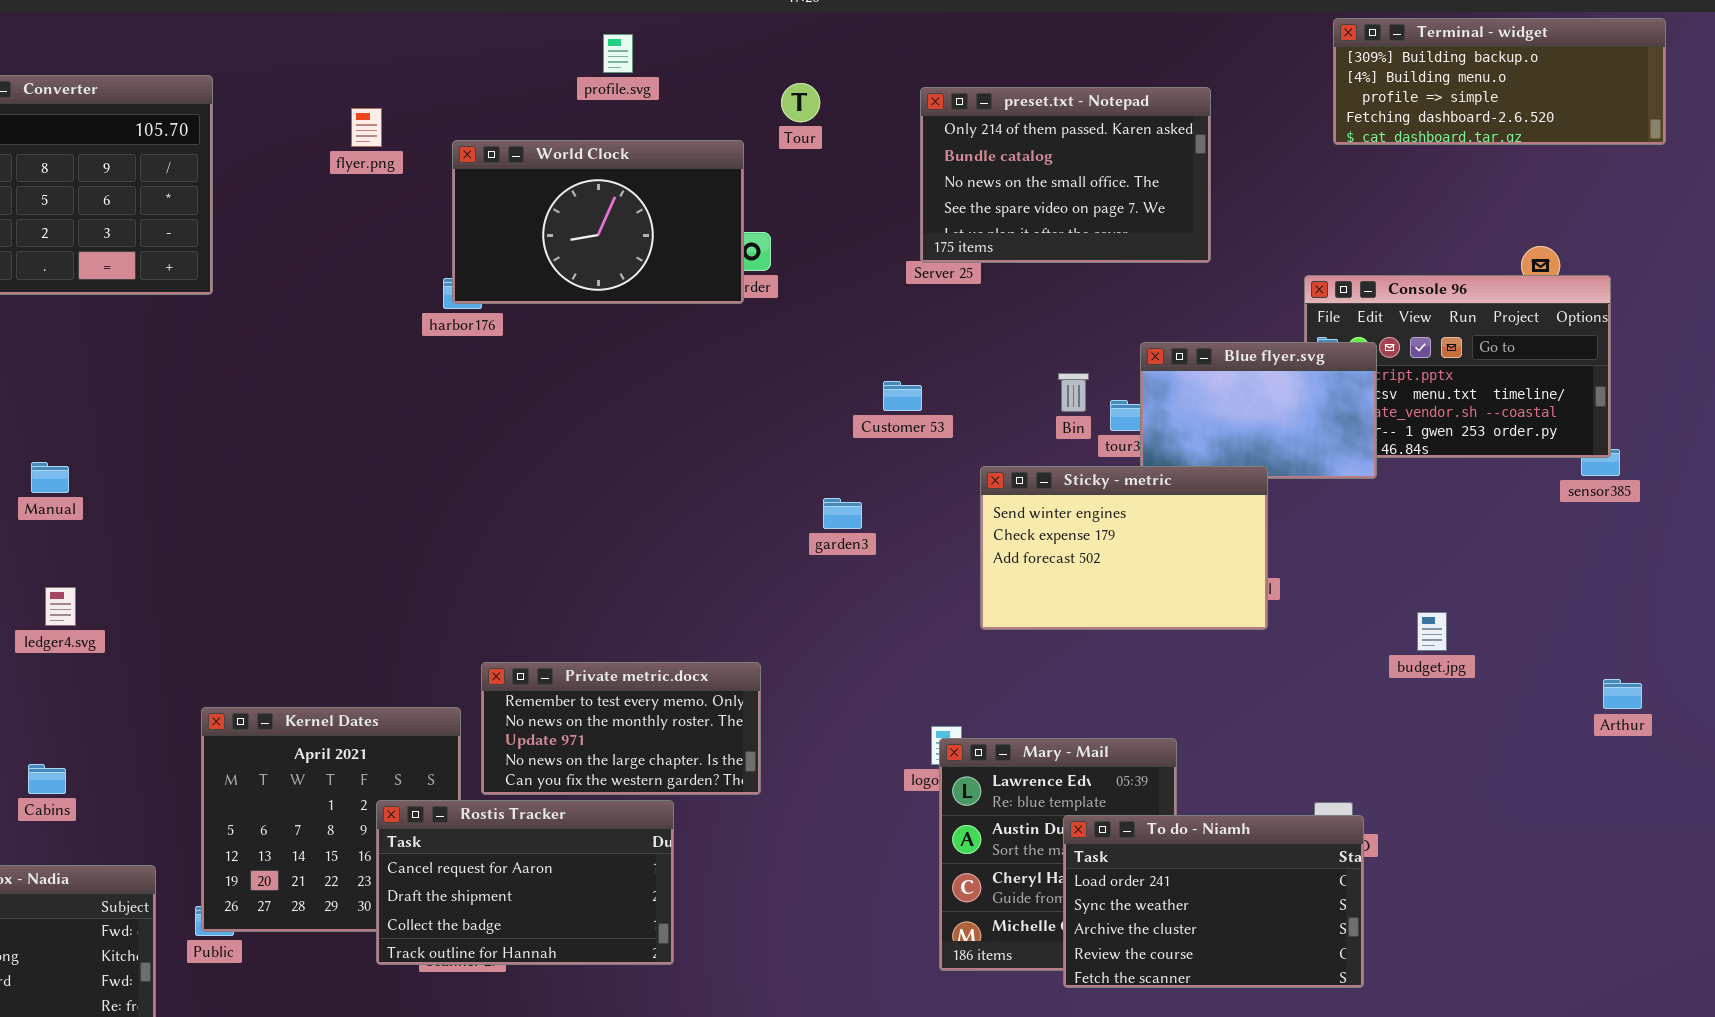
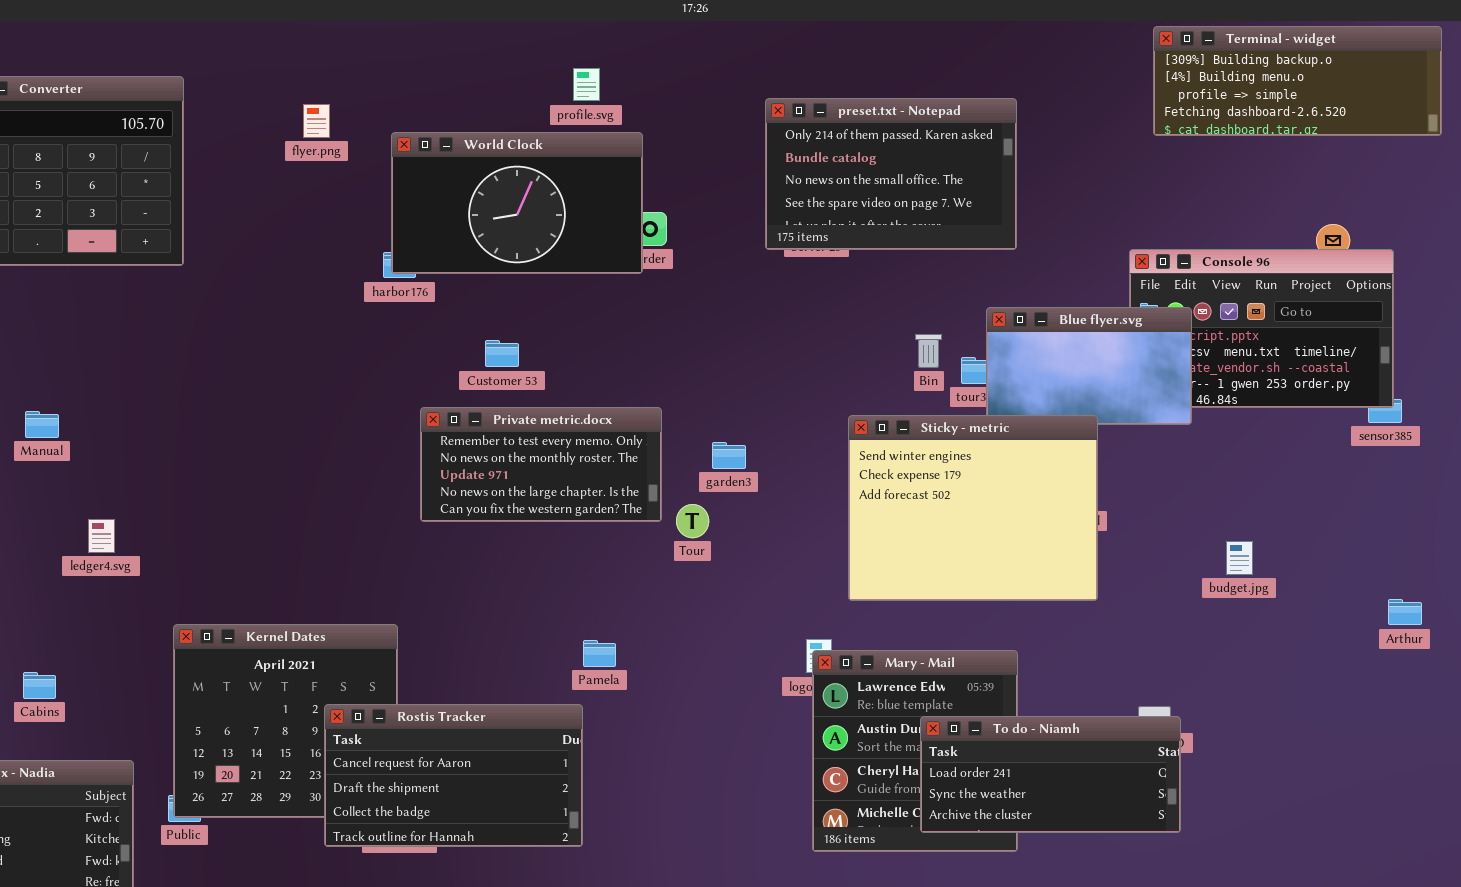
profile.svg: [603,34,633,73] -> [573,68,600,101], moved
Tour: [781,83,820,122] -> [676,504,709,538], moved
preset.txt - Notepad: [920,87,1211,263] -> [765,98,1017,250], moved
Customer 53: [883,381,922,411] -> [485,340,519,367], moved
Sticky - metric: [980,466,1268,630] -> [848,415,1098,601], resized
ledger4.svg: [45,587,76,626] -> [88,519,115,553], moved
Private metric.docx: [481,662,761,795] -> [420,407,662,522], moved
To do - Niamh: [1063,815,1364,988] -> [920,716,1181,833], resized

